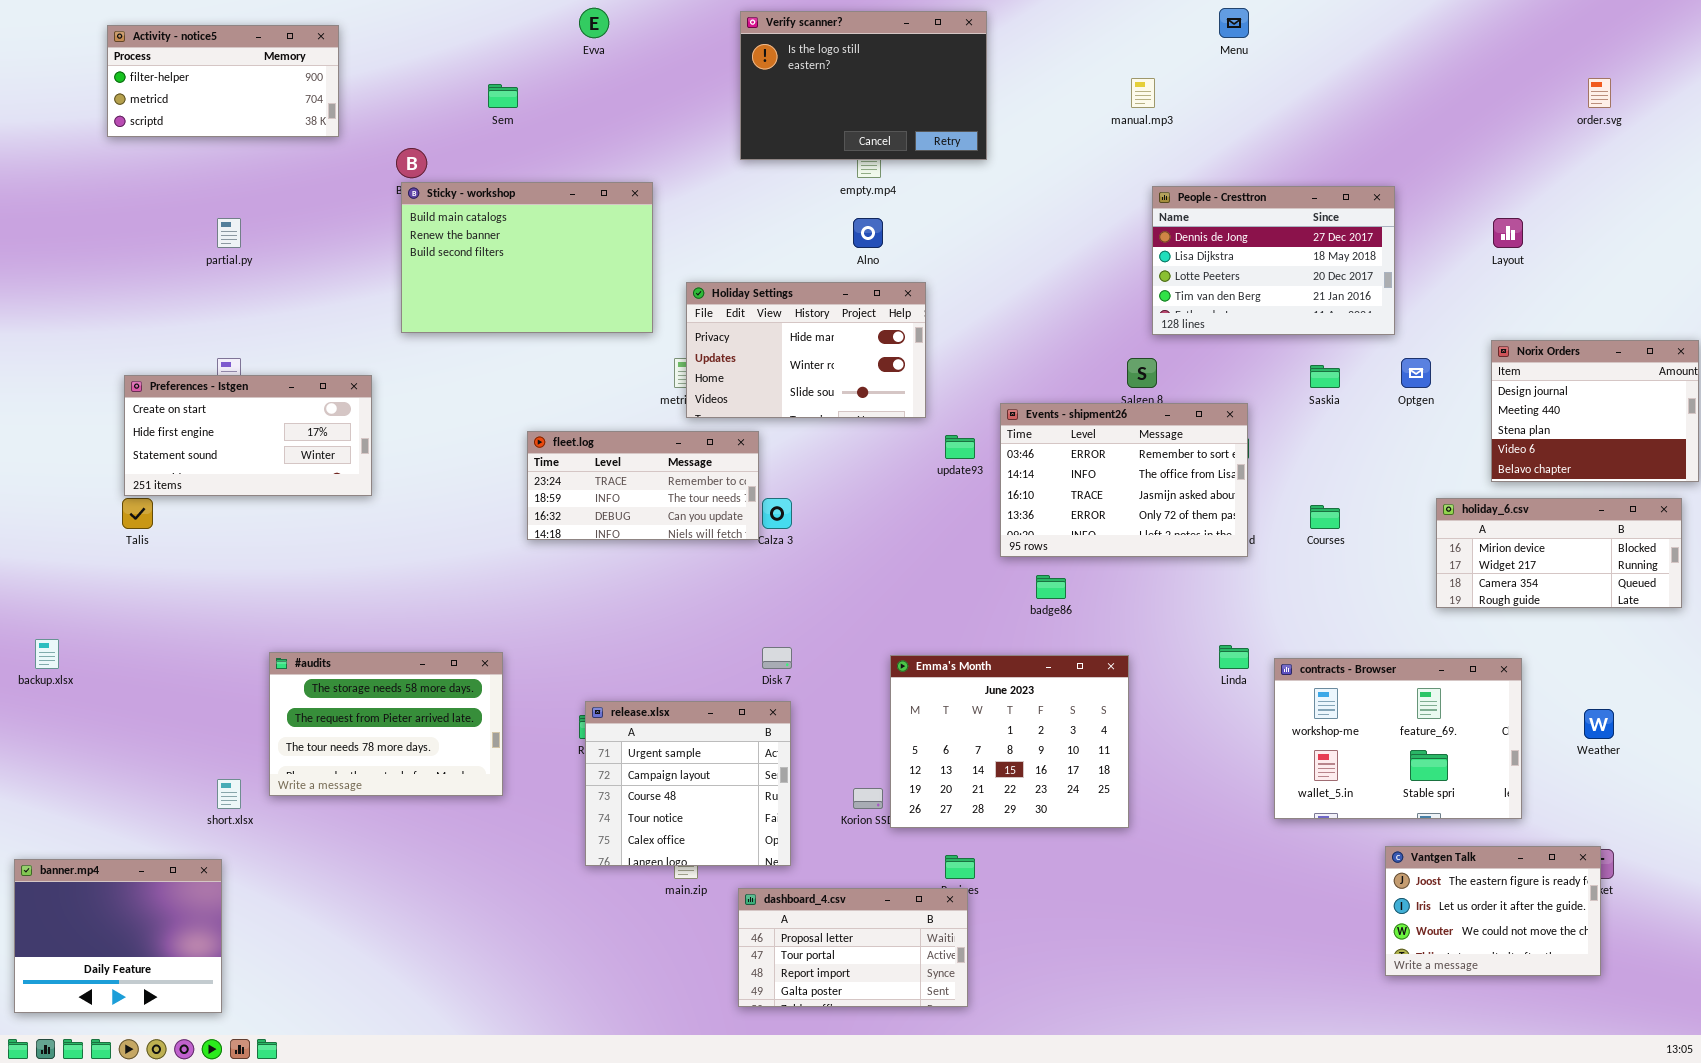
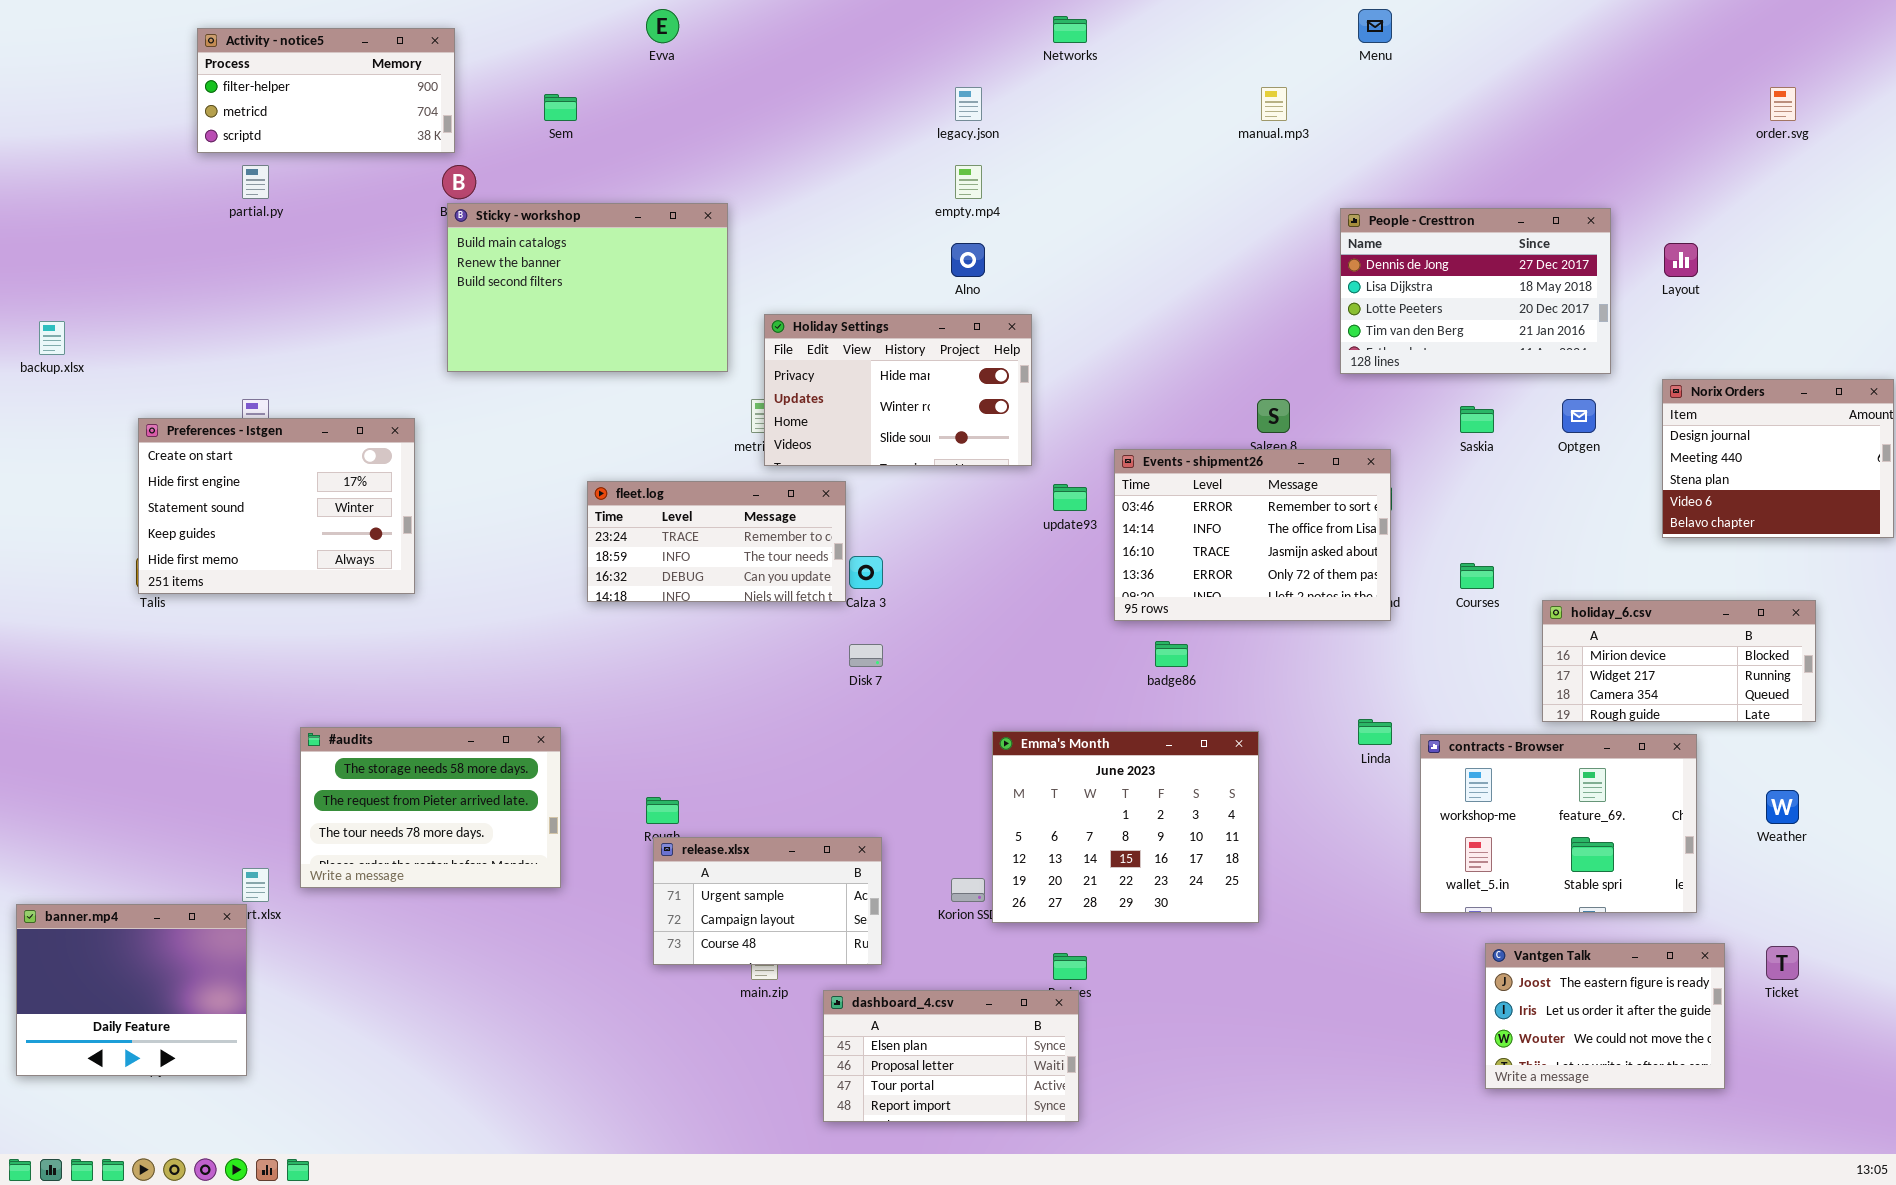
Verify scanner?: [740,11,987,160] -> none, closed
Activity - notice5: [107,25,339,137] -> [197,28,455,153], moved
People - Cresttron: [1152,186,1395,335] -> [1340,208,1611,374], moved
partial.py: [217,218,241,248] -> [242,165,269,199], moved
Preferences - Istgen: [124,375,372,496] -> [138,418,415,594], resized
holiday_6.csv: [1436,498,1682,608] -> [1542,600,1816,722], moved
backup.xlsx: [35,639,59,669] -> [39,321,65,355], moved
Disk 7: [762,647,792,669] -> [849,644,883,667], moved
release.xlsx: [585,701,791,866] -> [653,837,882,965], resized
Vantgen Talk: [1385,846,1601,976] -> [1485,943,1725,1089], moved
banner.mp4: [14,859,222,1013] -> [16,904,247,1076], moved
dashboard_4.csv: [738,888,968,1007] -> [823,990,1079,1122], scrolled up 1 row

